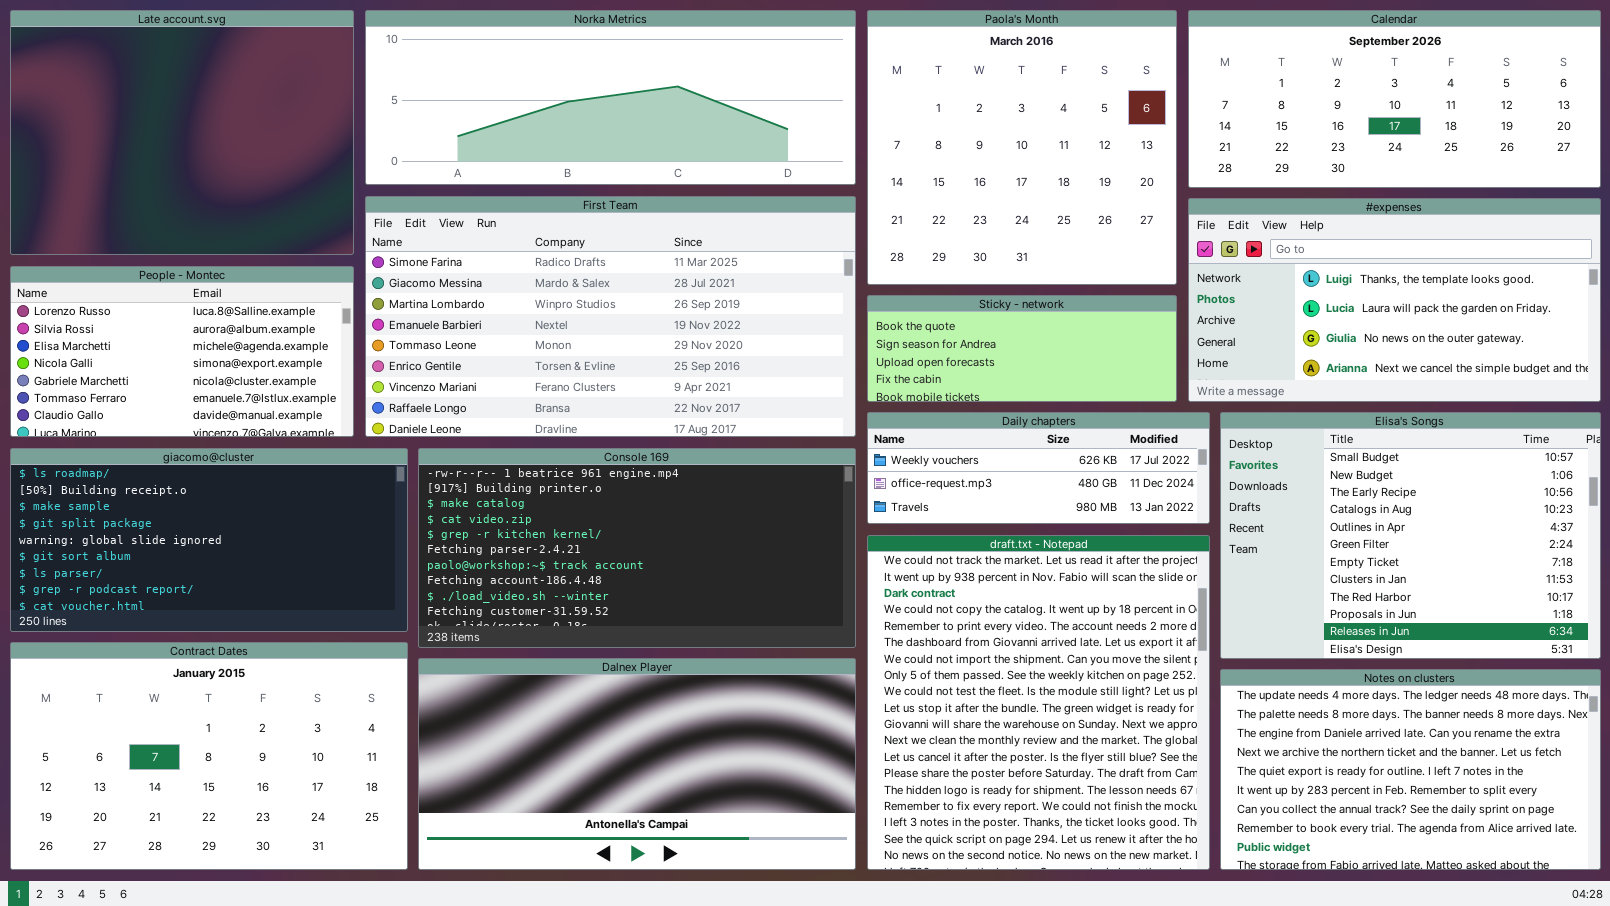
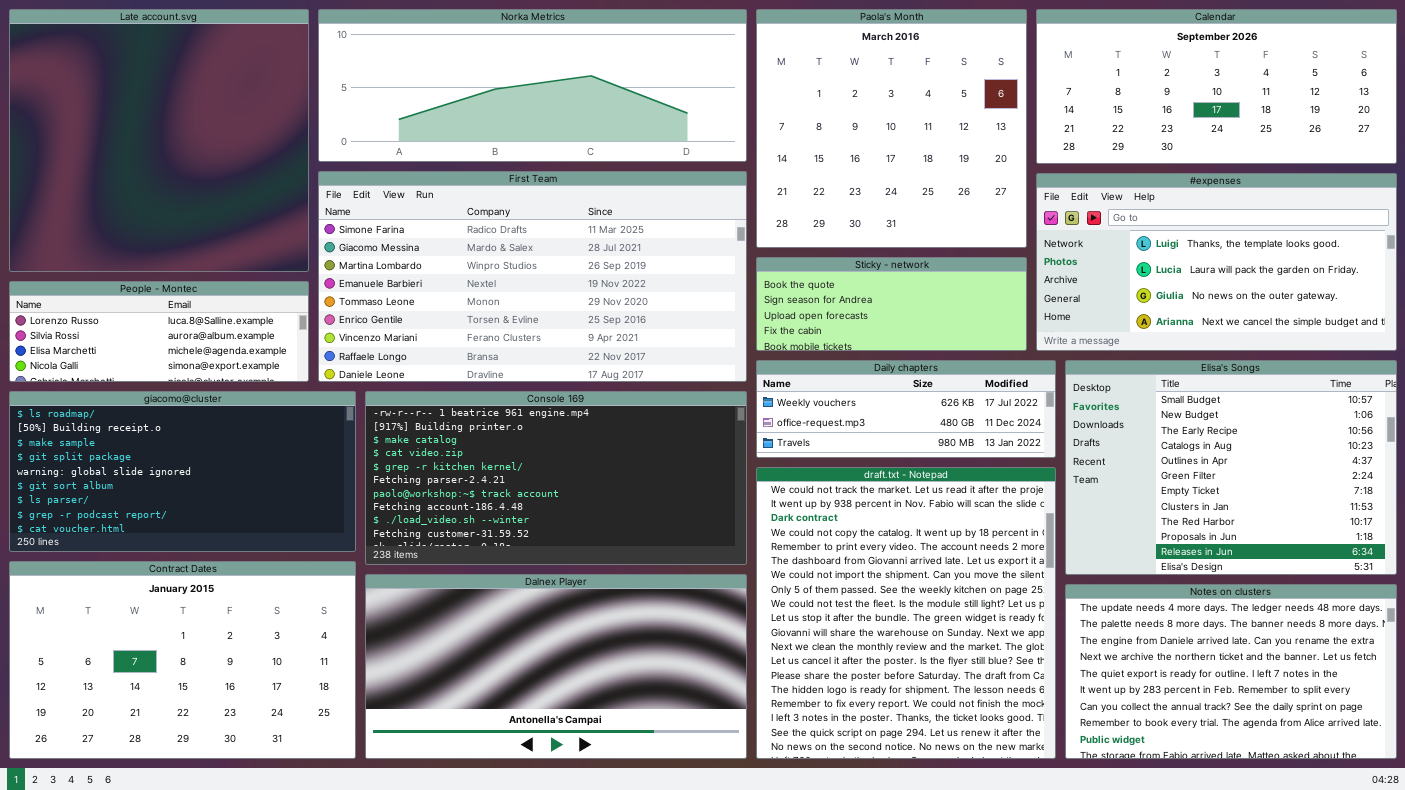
Late account.svg: [10,10,354,255] -> [9,9,309,272], resized
People - Montec: [10,266,354,437] -> [9,281,309,382], resized

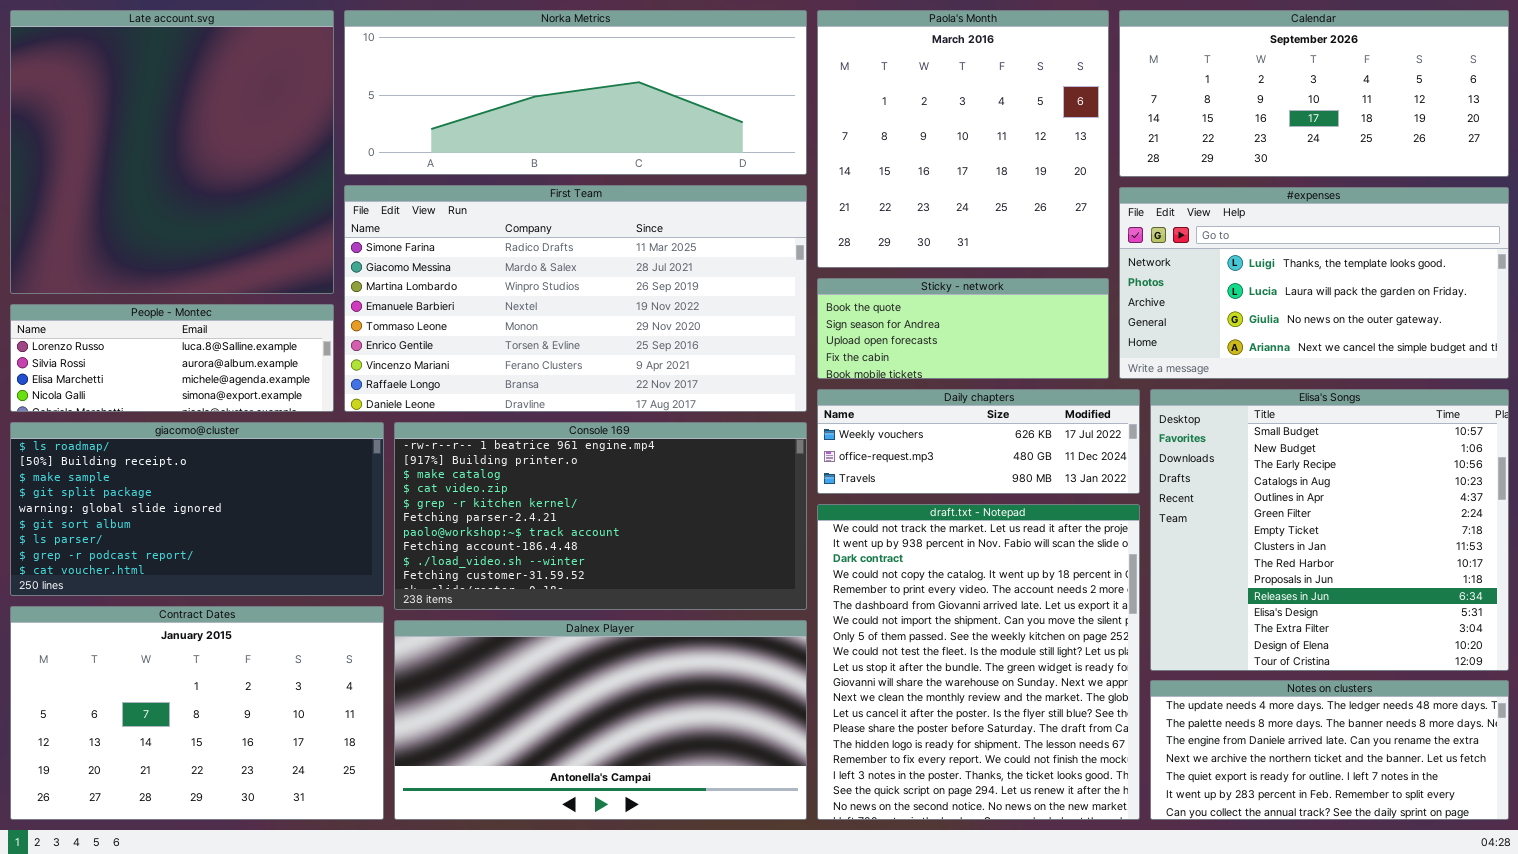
Elisa's Songs: [1065,360,1397,575] -> [1150,389,1509,671], resized
Notes on clusters: [1065,584,1397,759] -> [1150,680,1509,820], resized

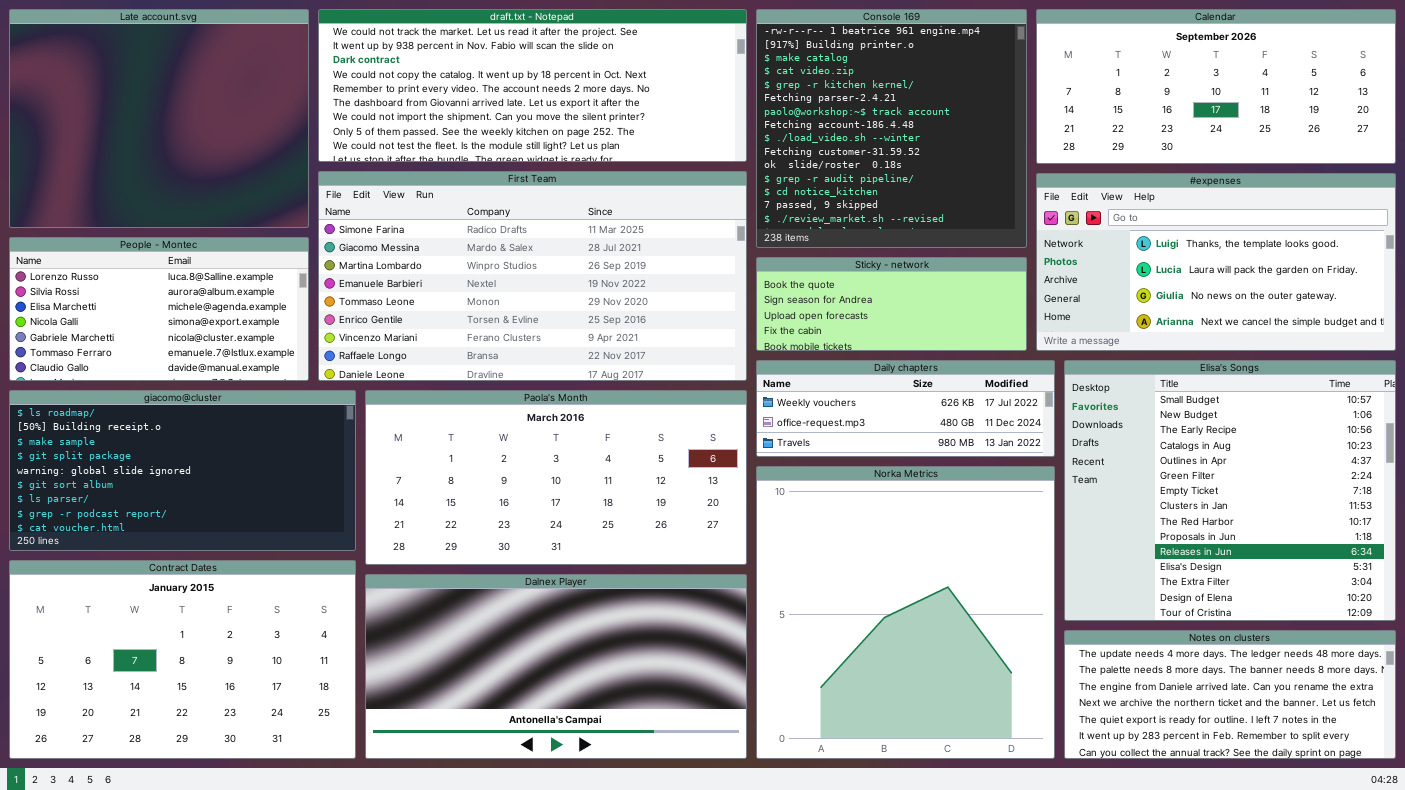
Late account.svg: [10,10,334,294] -> [9,9,309,228], resized
Norka Metrics: [344,10,807,175] -> [756,466,1055,759], moved, resized
Paola's Month: [817,10,1109,268] -> [365,390,747,565], moved, resized
People - Montec: [10,304,334,412] -> [9,237,309,381], resized
Console 169: [394,422,807,610] -> [756,9,1027,248], moved, resized
draft.txt - Notepad: [817,504,1140,820] -> [318,9,747,162], moved, resized

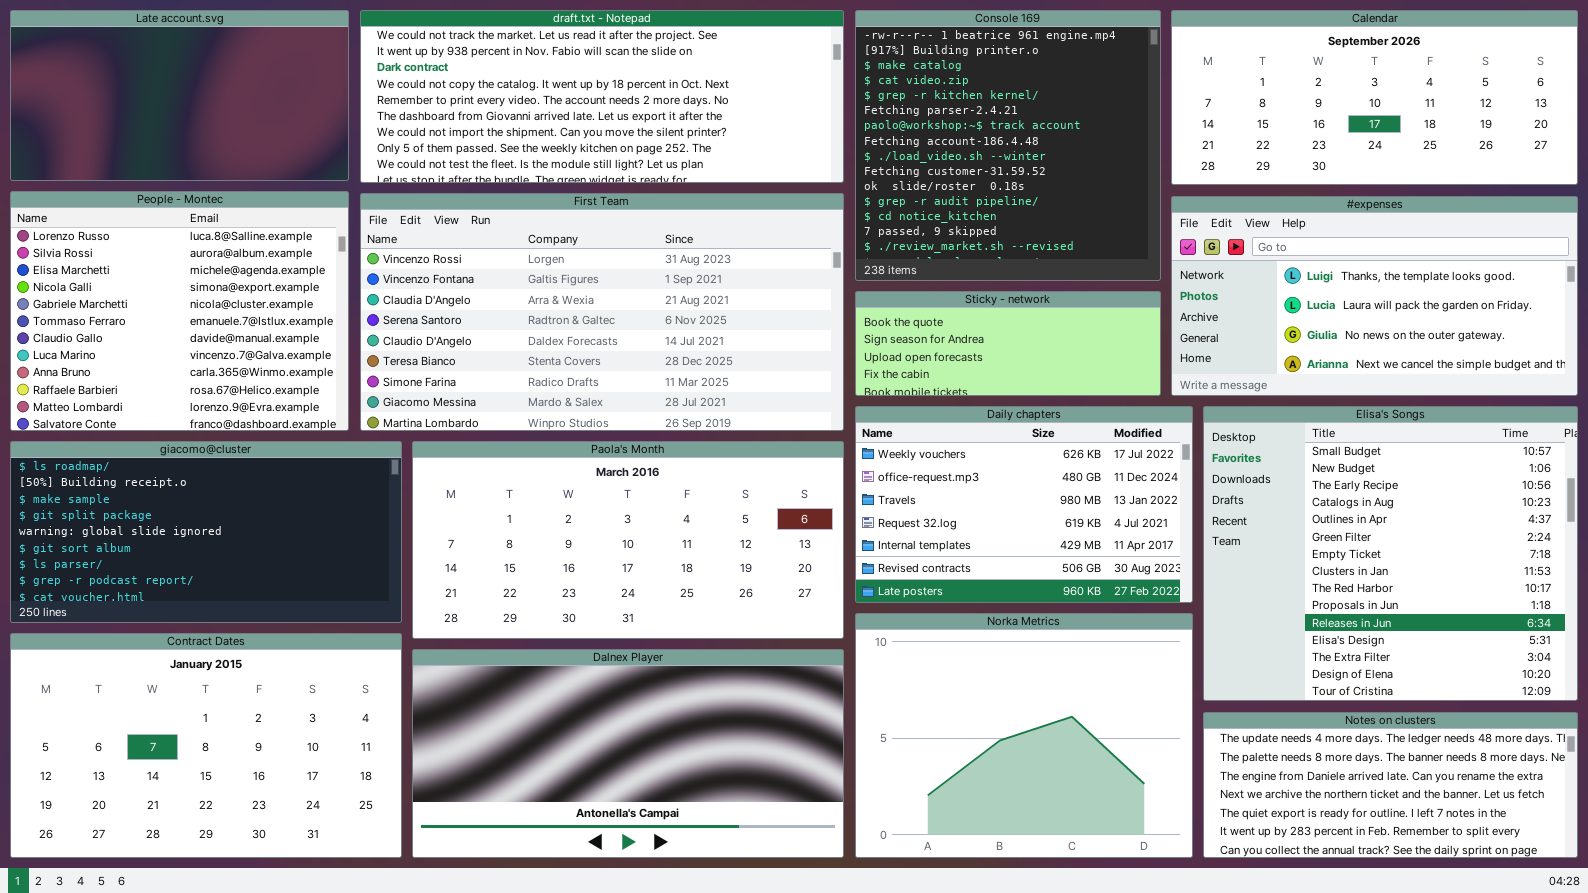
Late account.svg: [9,9,309,228] -> [10,10,349,181], resized
First Team: [318,171,747,381] -> [360,193,844,431], scrolled up 6 rows
People - Montec: [9,237,309,381] -> [10,191,349,431], resized
Daily chapters: [756,360,1055,457] -> [855,406,1193,603], resized
Norka Metrics: [756,466,1055,759] -> [855,613,1193,858], resized

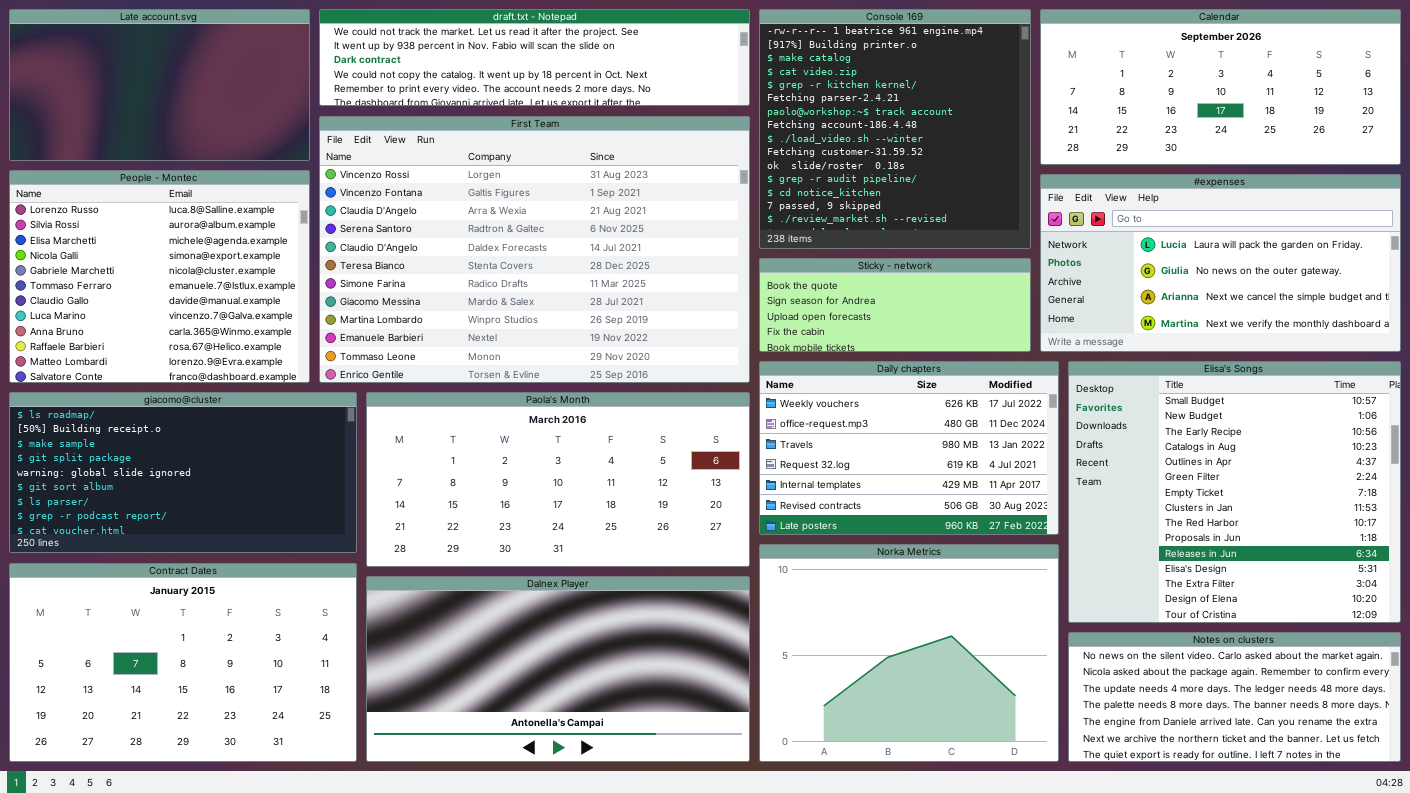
draft.txt - Notepad: [360,10,844,183] -> [319,9,750,106], resized
First Team: [360,193,844,431] -> [319,116,750,383], resized
#expenses: [1171,196,1578,396] -> [1040,174,1401,352], scrolled down 1 row
Notes on clusters: [1203,712,1578,858] -> [1068,632,1401,762], scrolled up 2 rows

